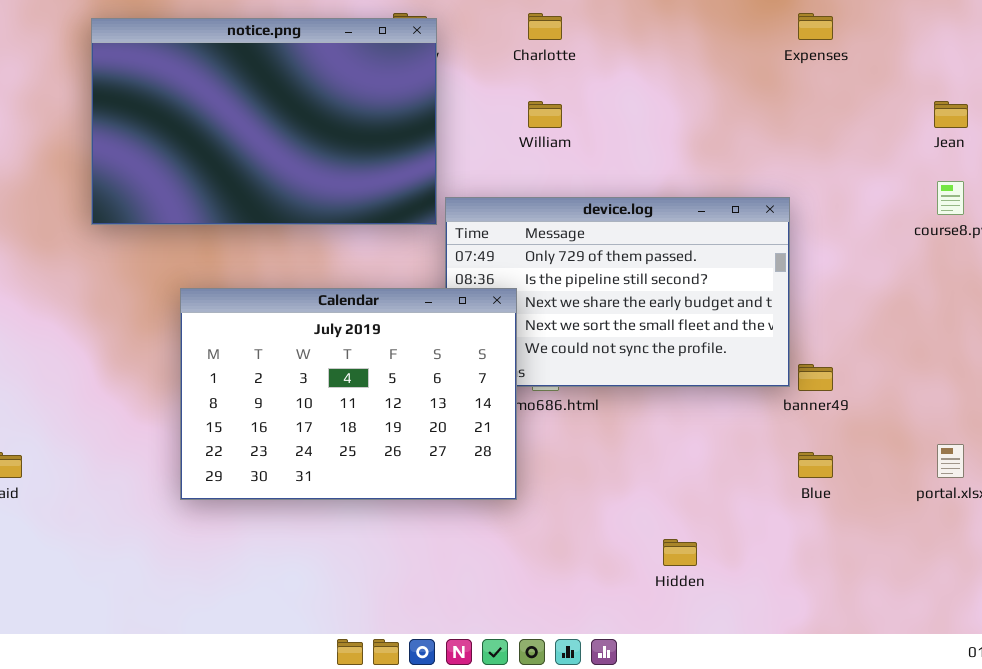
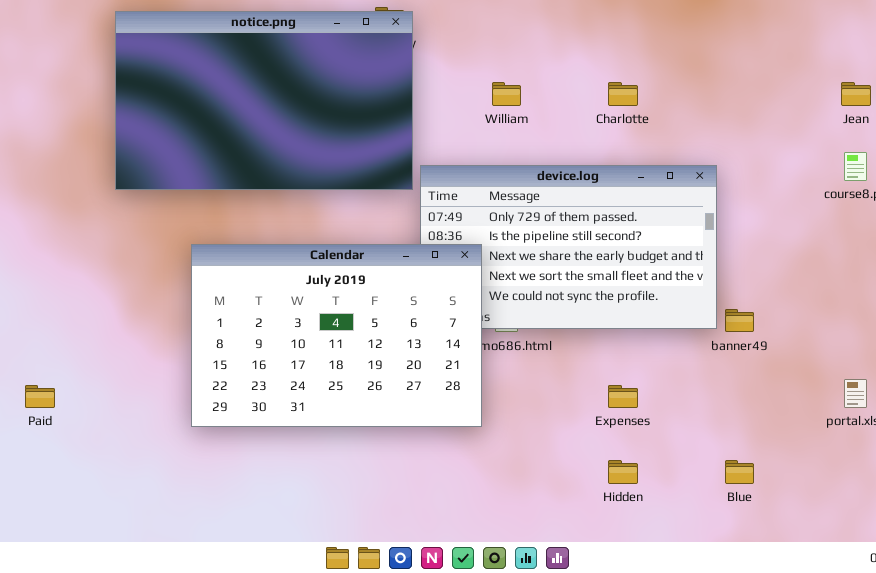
Charlotte: [528,13,562,40] -> [608,82,638,106], moved
Expenses: [798,13,833,40] -> [608,385,638,408], moved
Blue: [798,452,833,478] -> [725,460,754,484], moved

